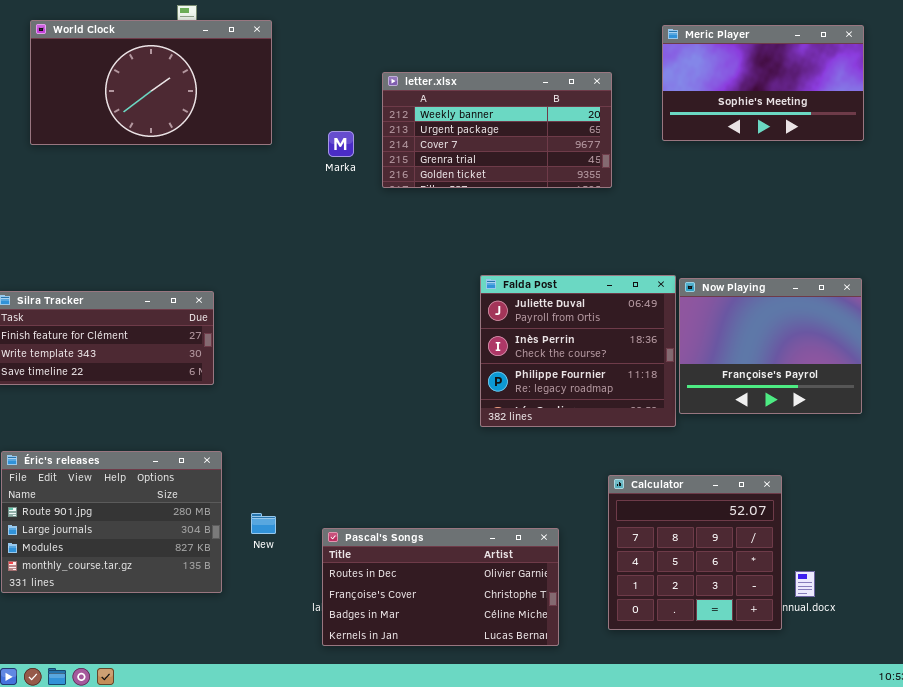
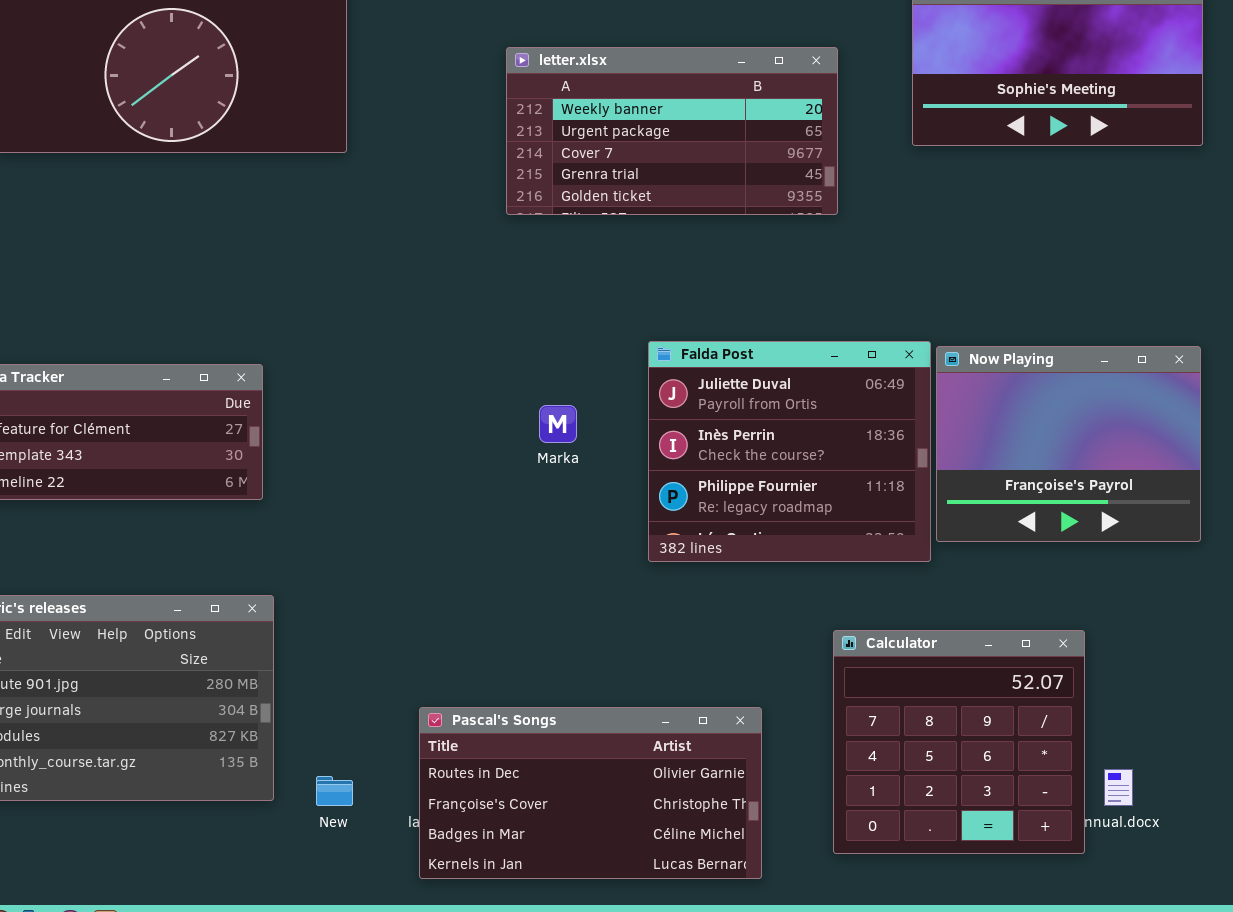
Marka: [328,131,354,157] -> [539,405,577,443], moved
New: [251,513,276,534] -> [316,776,353,806], moved

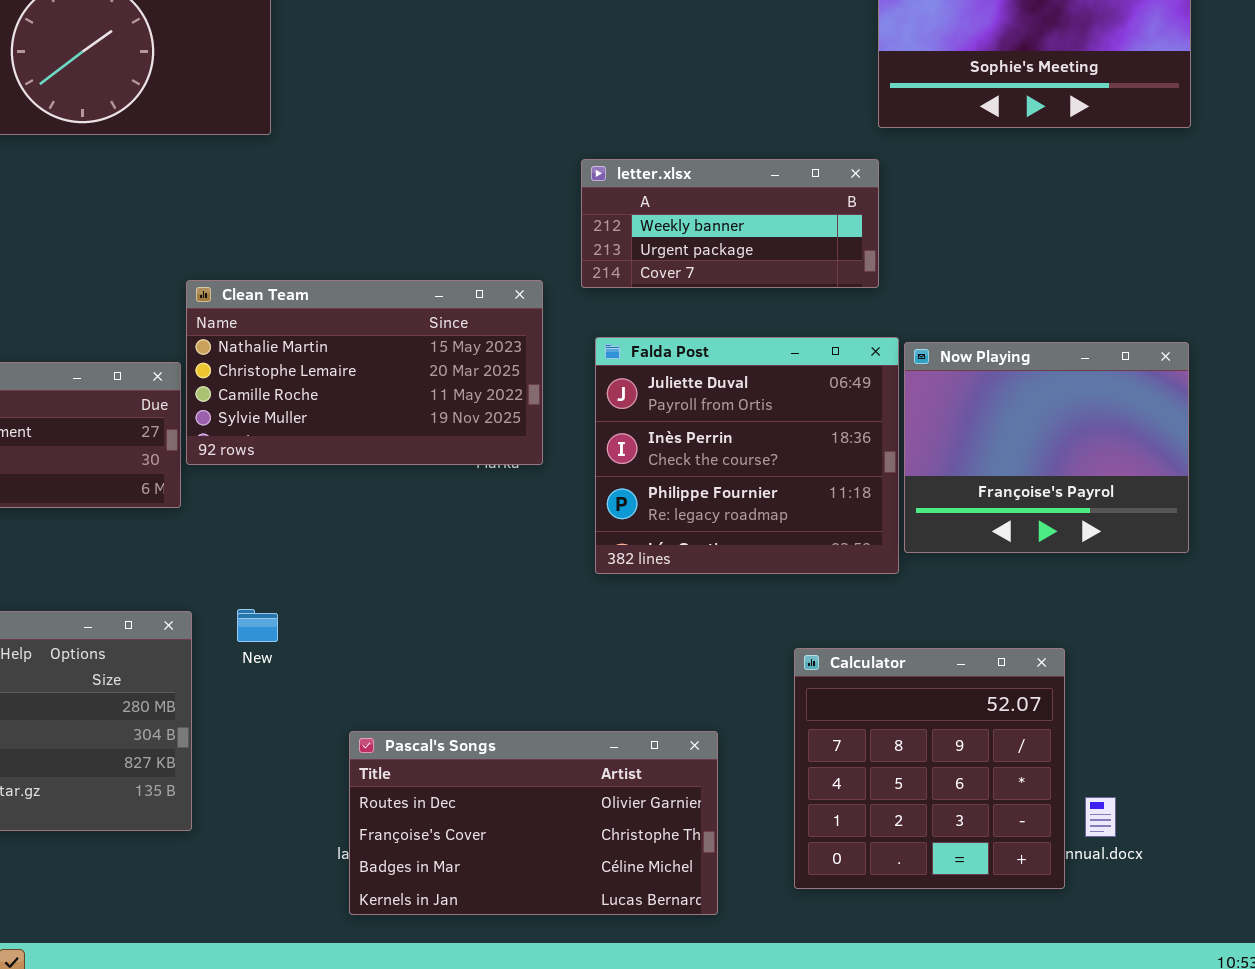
letter.xlsx: [506,47,838,215] -> [581,159,879,288], moved, resized
Clean Team: none -> [186,280,543,465], opened
New: [316,776,353,806] -> [237,609,278,642], moved

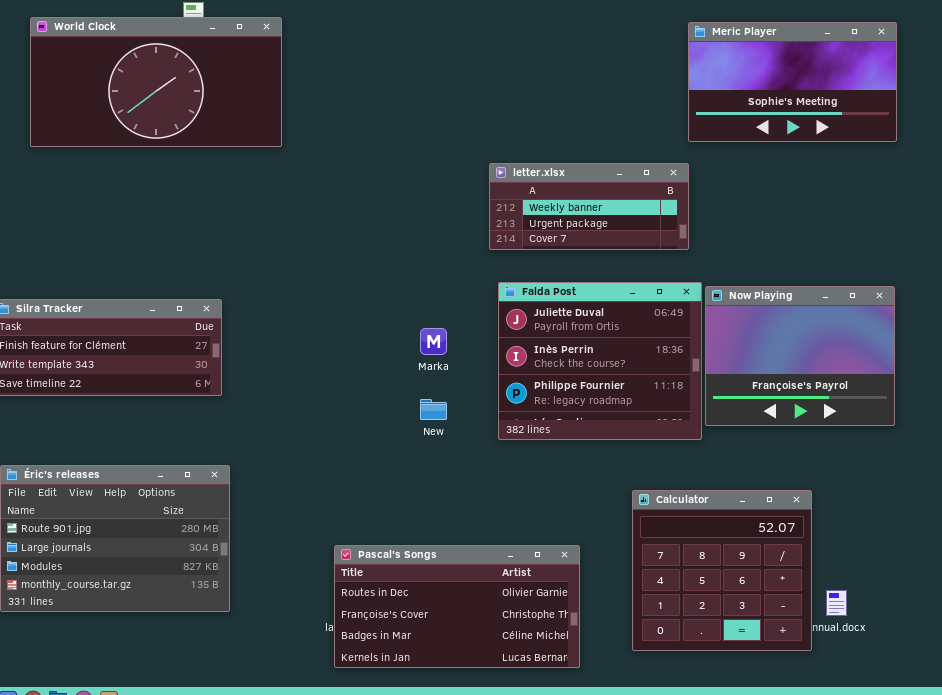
Clean Team: [186,280,543,465] -> none, closed
New: [237,609,278,642] -> [420,399,447,420], moved

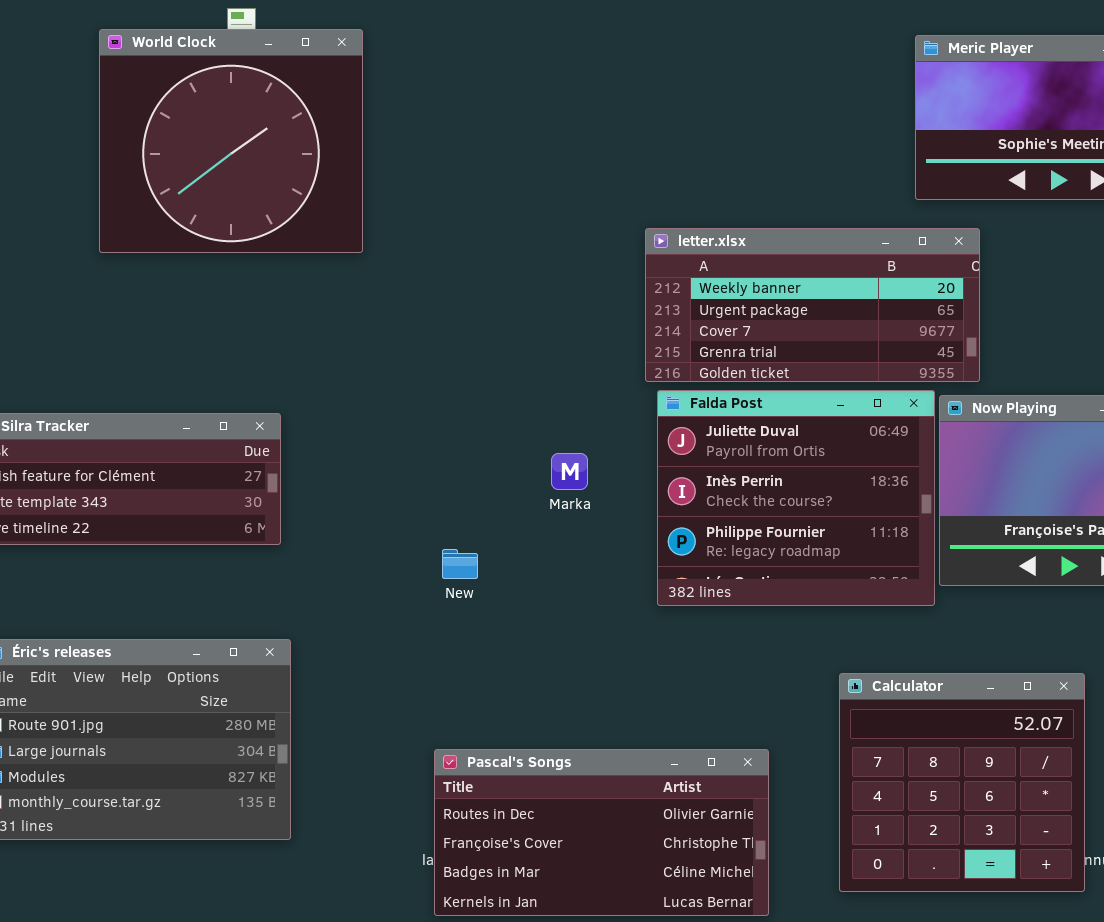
World Clock: [30,17,282,147] -> [99,29,363,253], resized
letter.xlsx: [489,163,689,250] -> [645,228,980,382], resized
New: [420,399,447,420] -> [442,549,478,579], moved

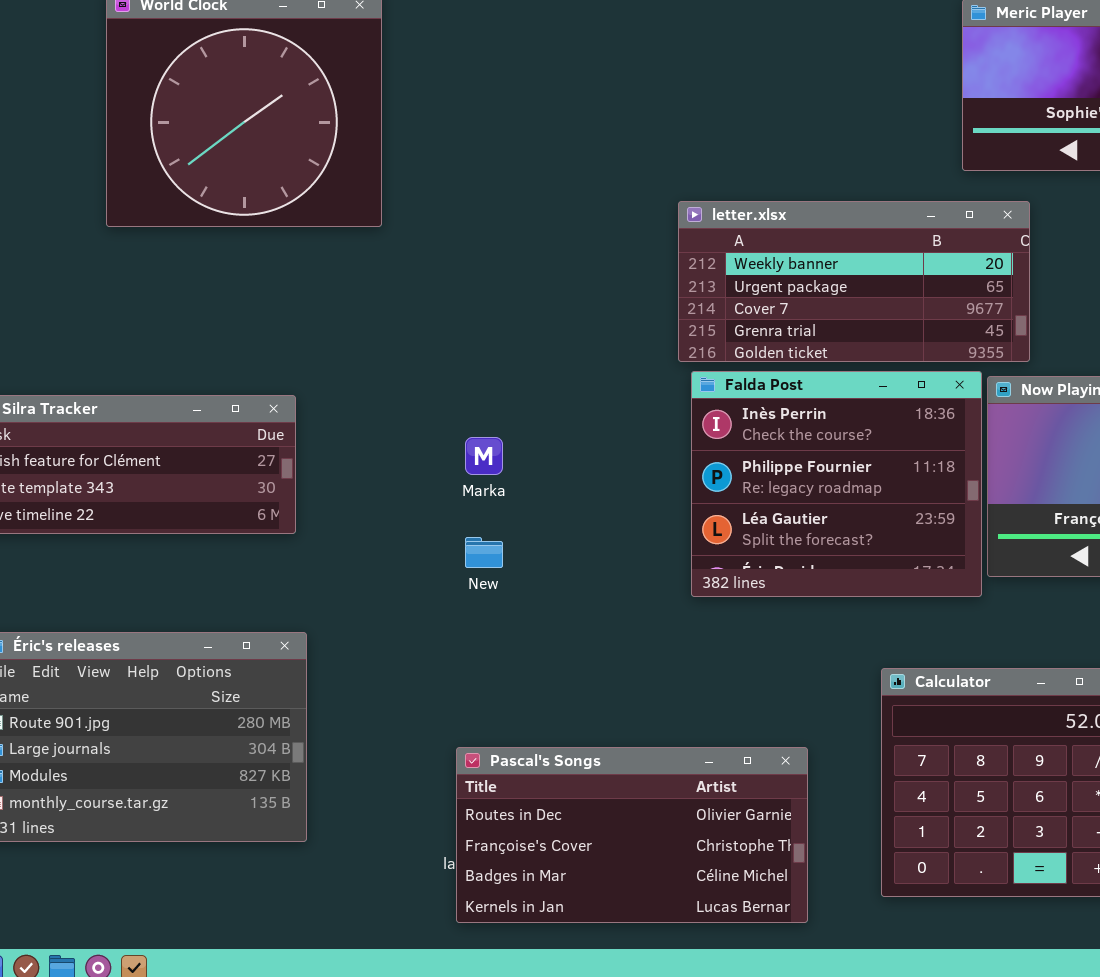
Falda Post: [657,390,935,606] -> [691,371,982,597], scrolled down 1 row
Marka: [551,453,588,490] -> [465,437,503,475], moved

